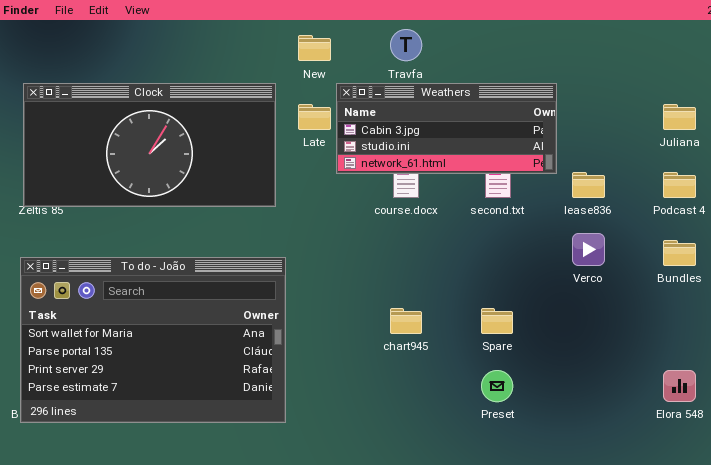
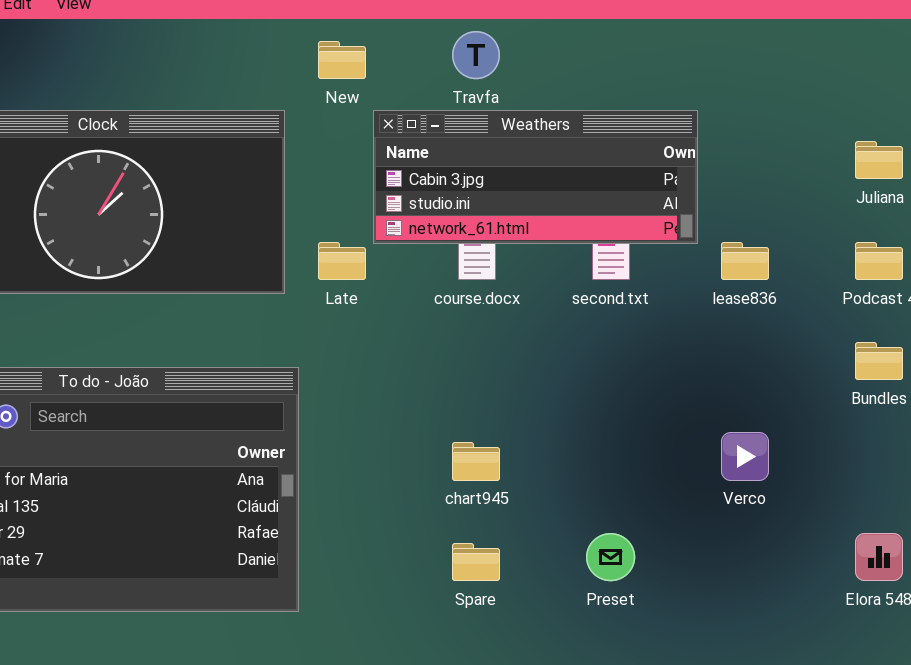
Late: [298,104,331,130] -> [318,242,366,280], moved
Verco: [572,233,605,266] -> [721,432,769,481], moved
Spare: [481,308,513,334] -> [452,543,500,581], moved

